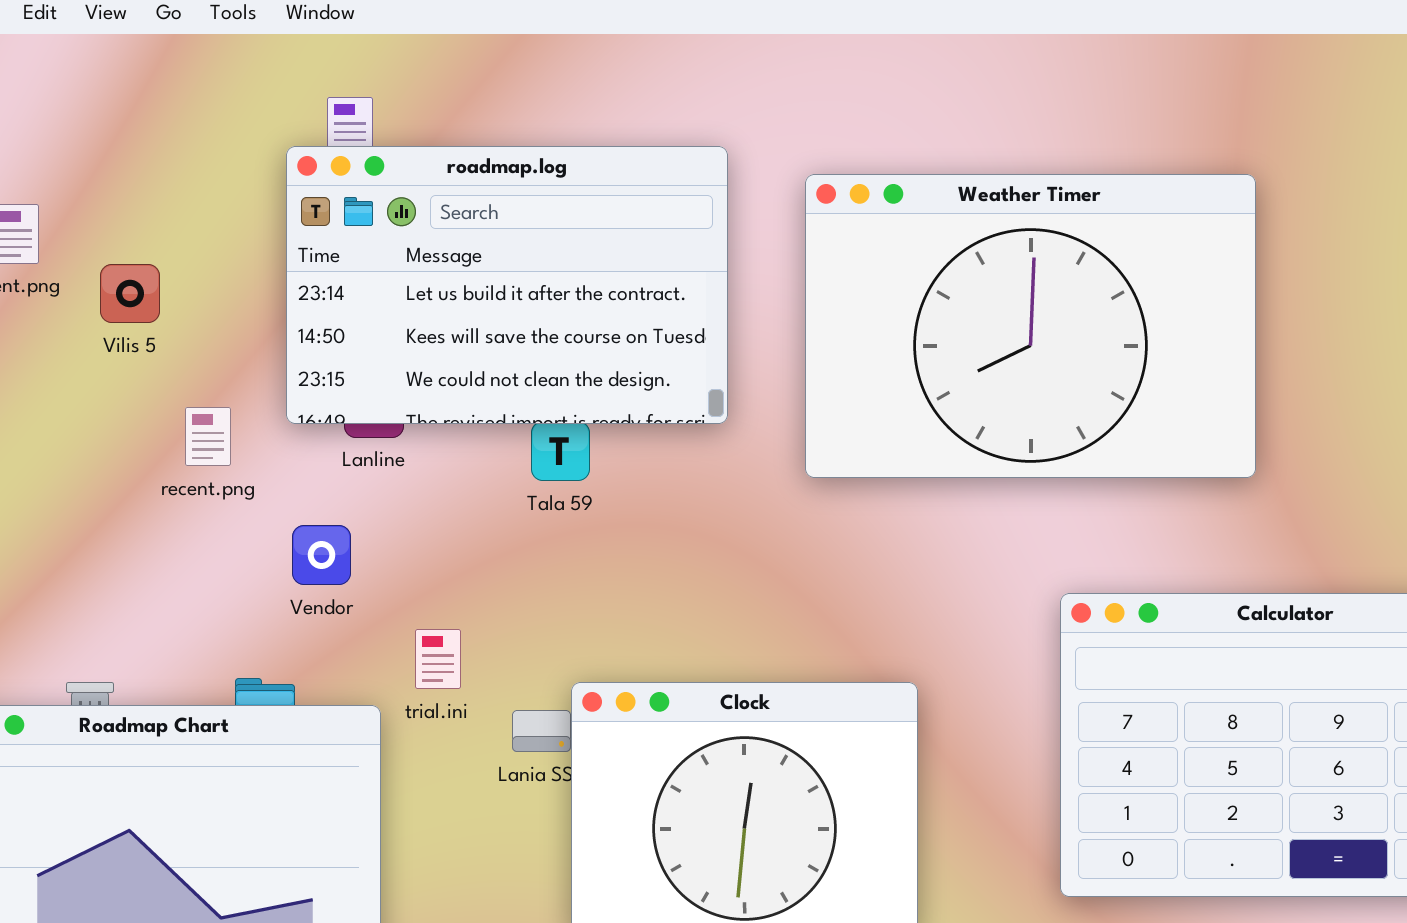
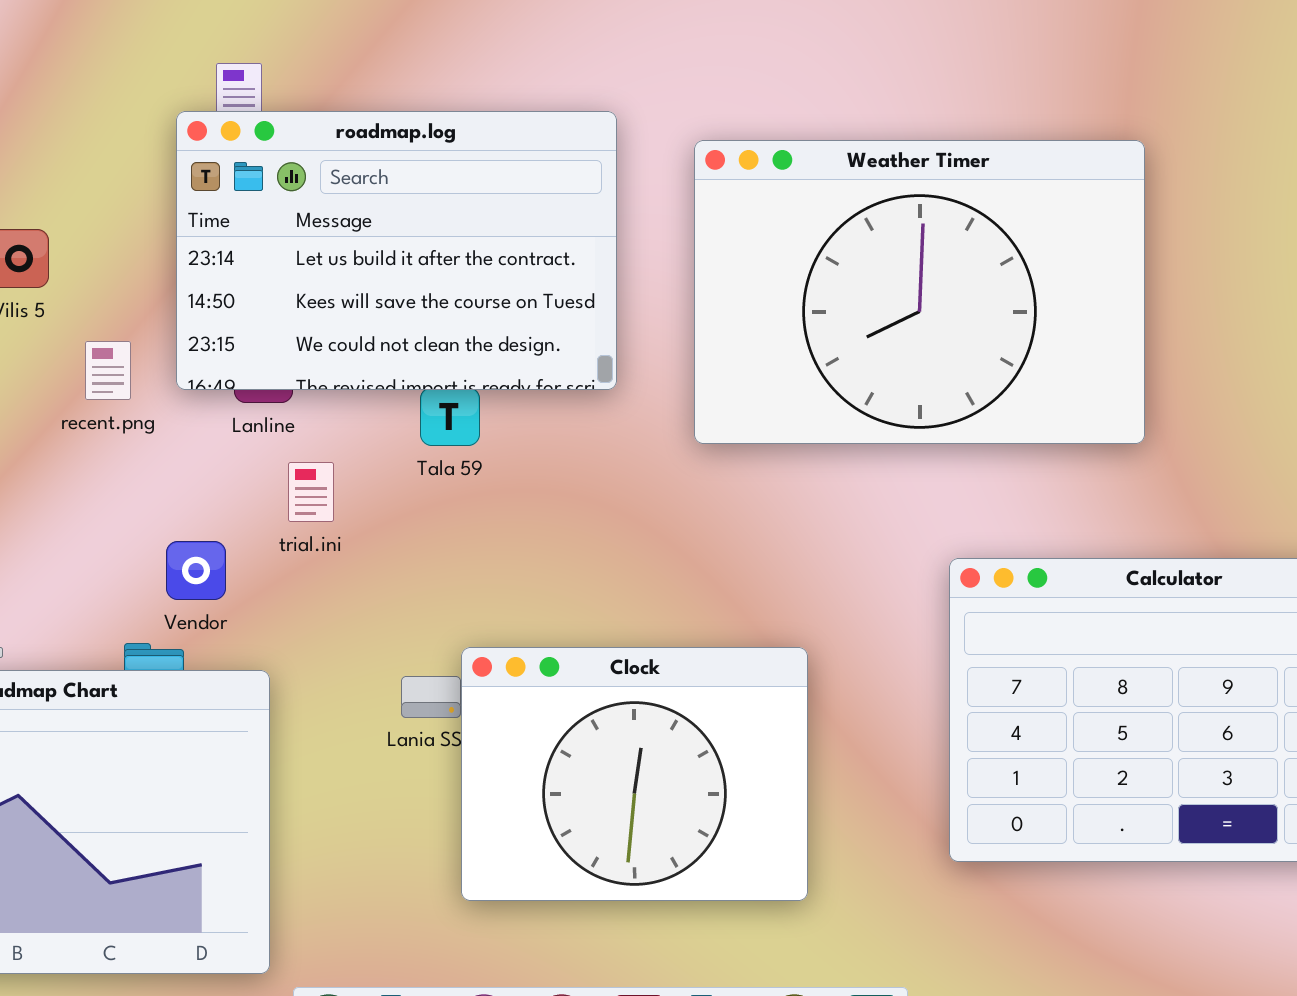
recent.png: [185,407,231,466] -> [85,341,131,400], moved
Vendor: [292,525,351,585] -> [166,541,226,600], moved
trial.ini: [415,629,461,689] -> [288,462,334,522], moved

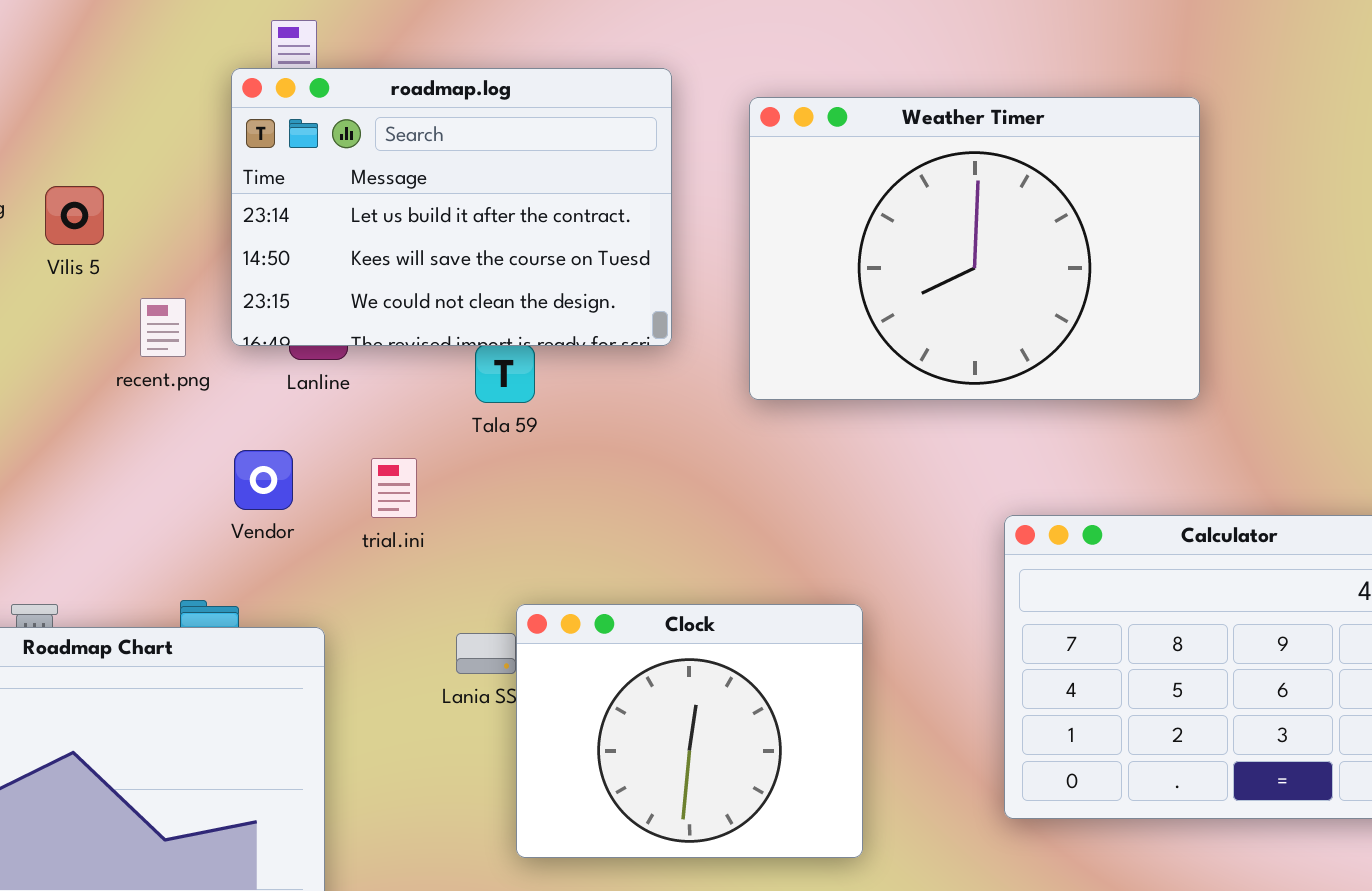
trial.ini: [288,462,334,522] -> [371,458,417,518], moved
Vendor: [166,541,226,600] -> [234,450,293,510], moved

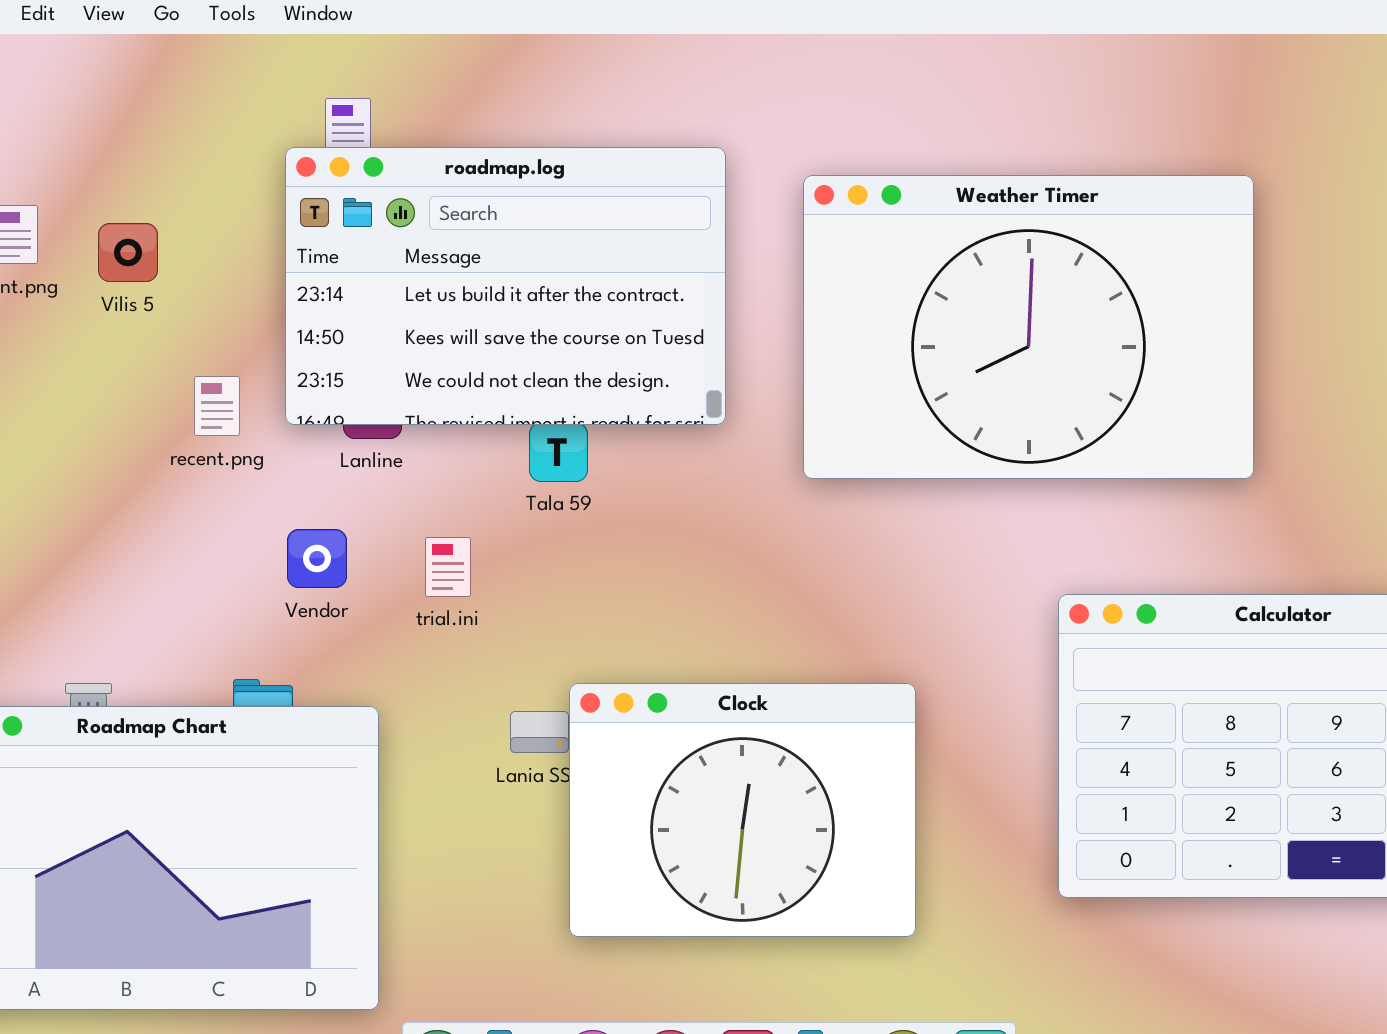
Vilis 5: [45,186,104,245] -> [98,223,158,282], moved

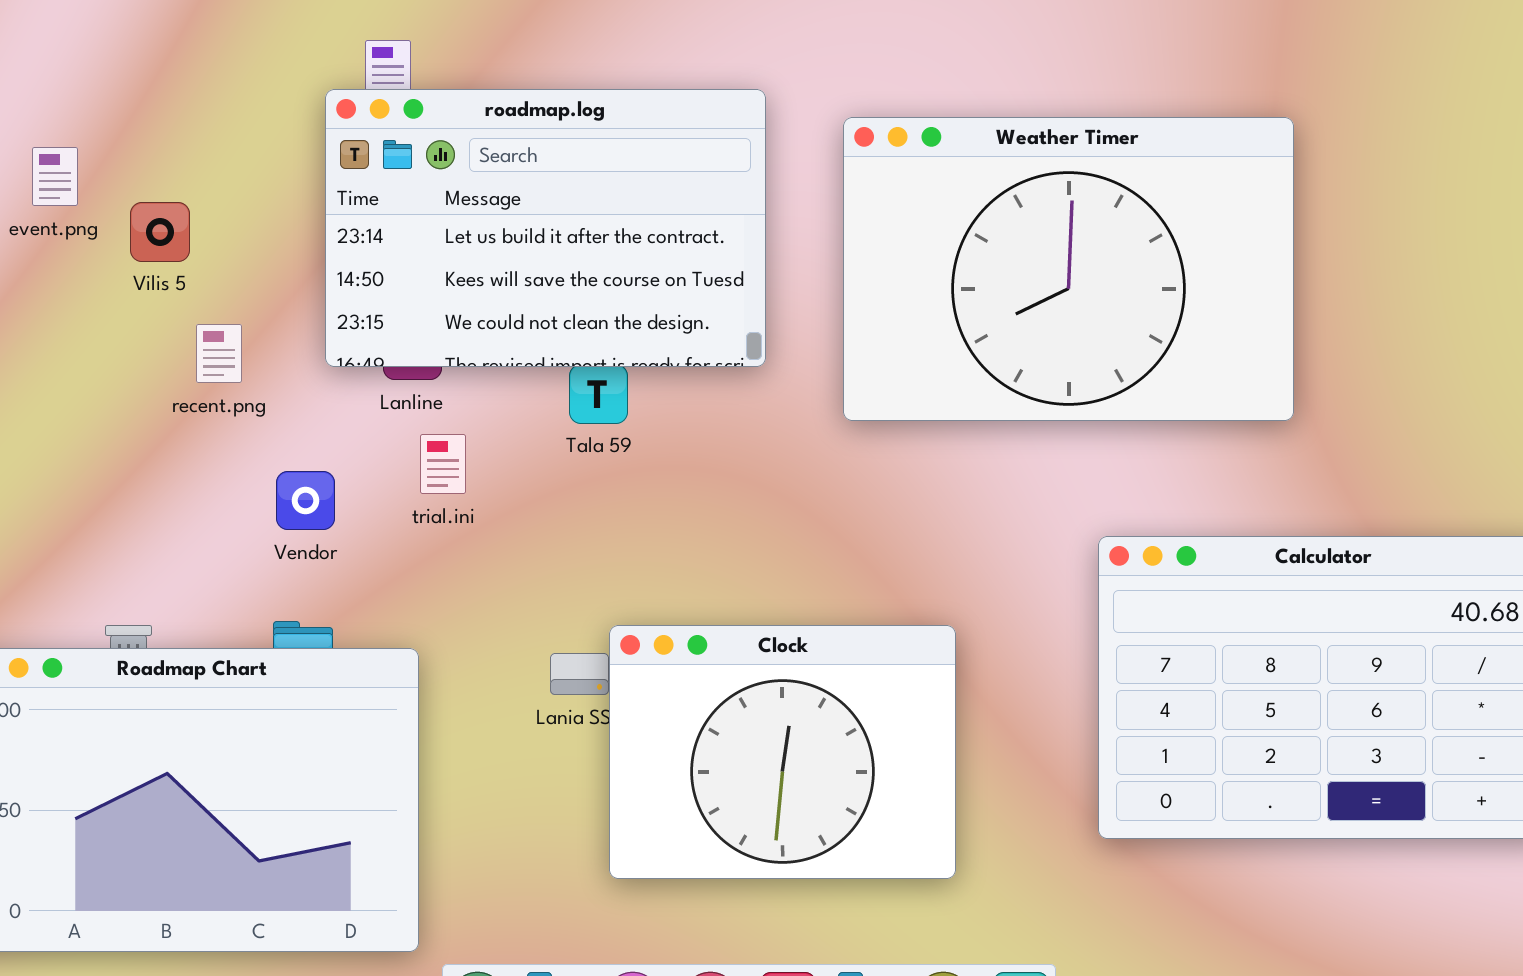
Vilis 5: [98,223,158,282] -> [130,202,190,262], moved
recent.png: [194,376,240,436] -> [196,324,242,383], moved
Vendor: [287,529,347,588] -> [276,471,335,530], moved
trial.ini: [425,537,471,597] -> [420,434,466,494], moved

